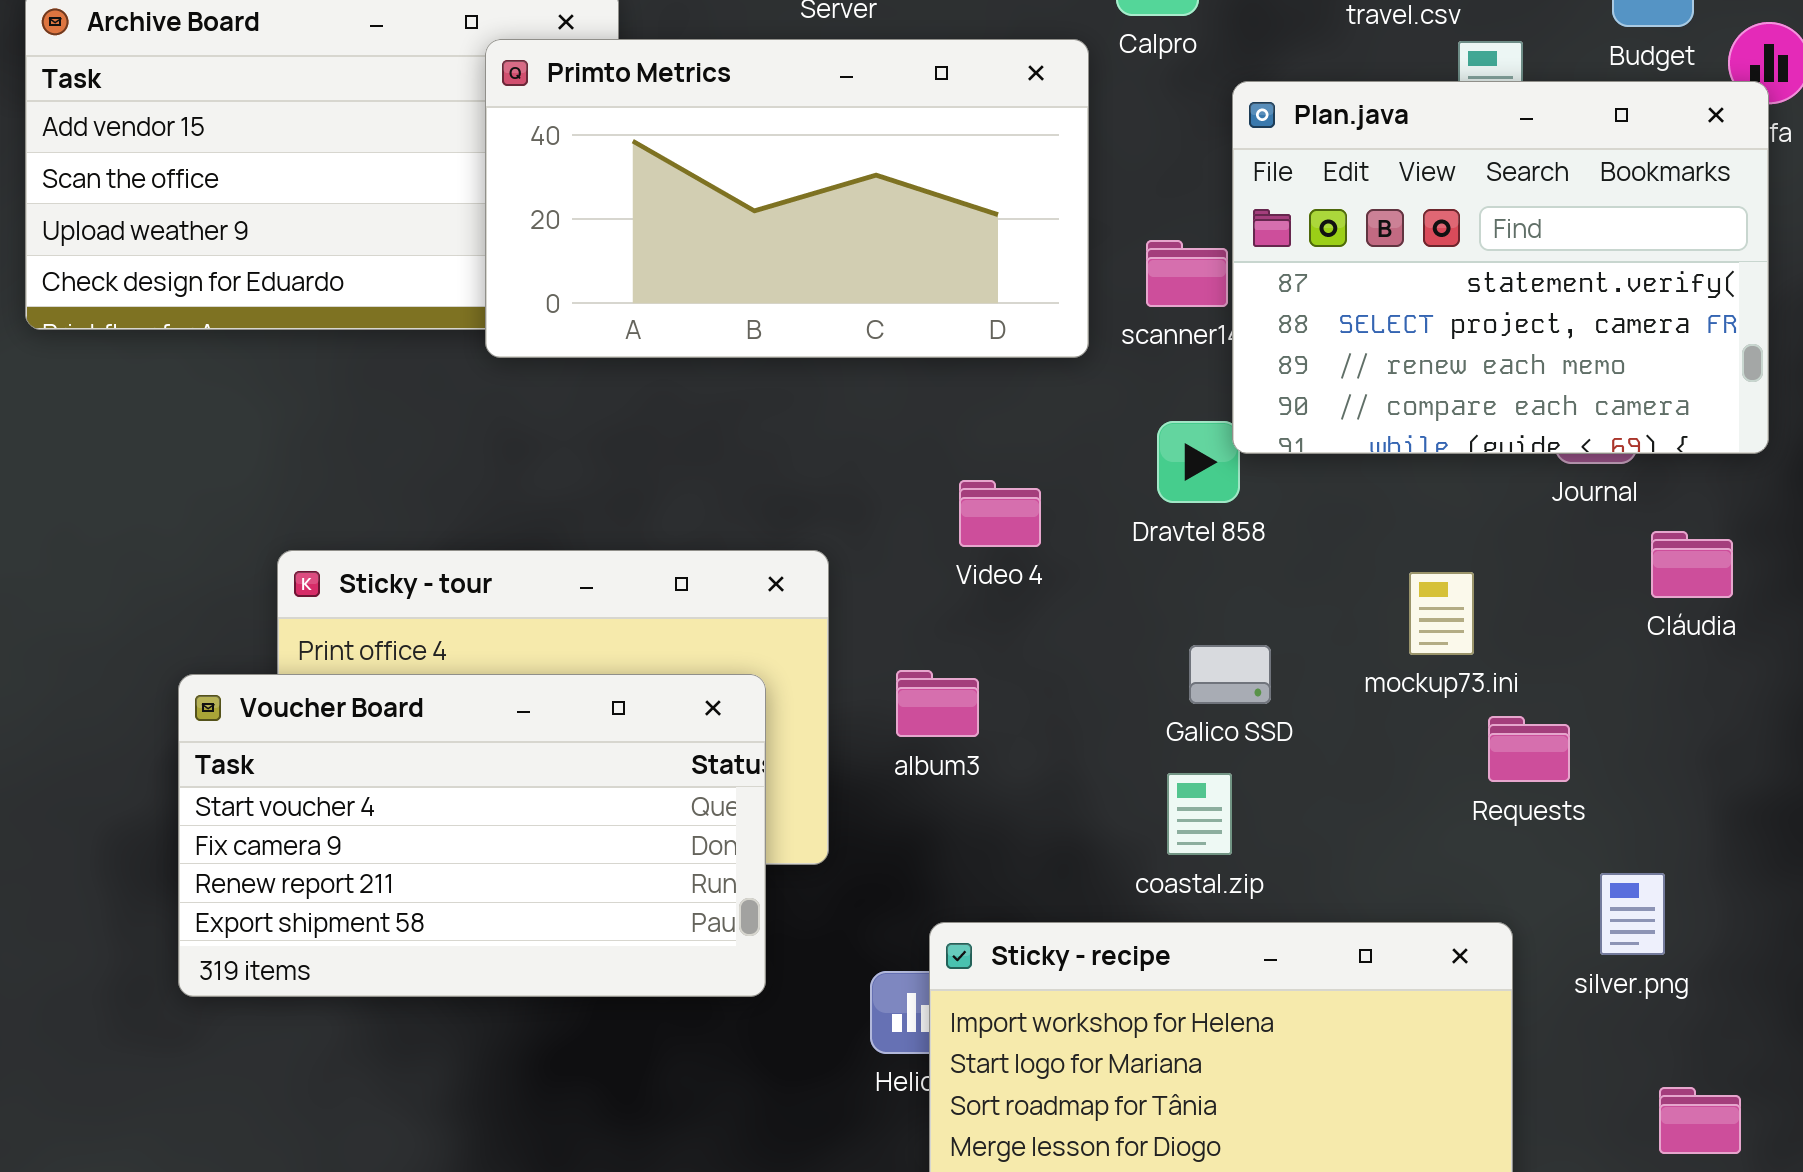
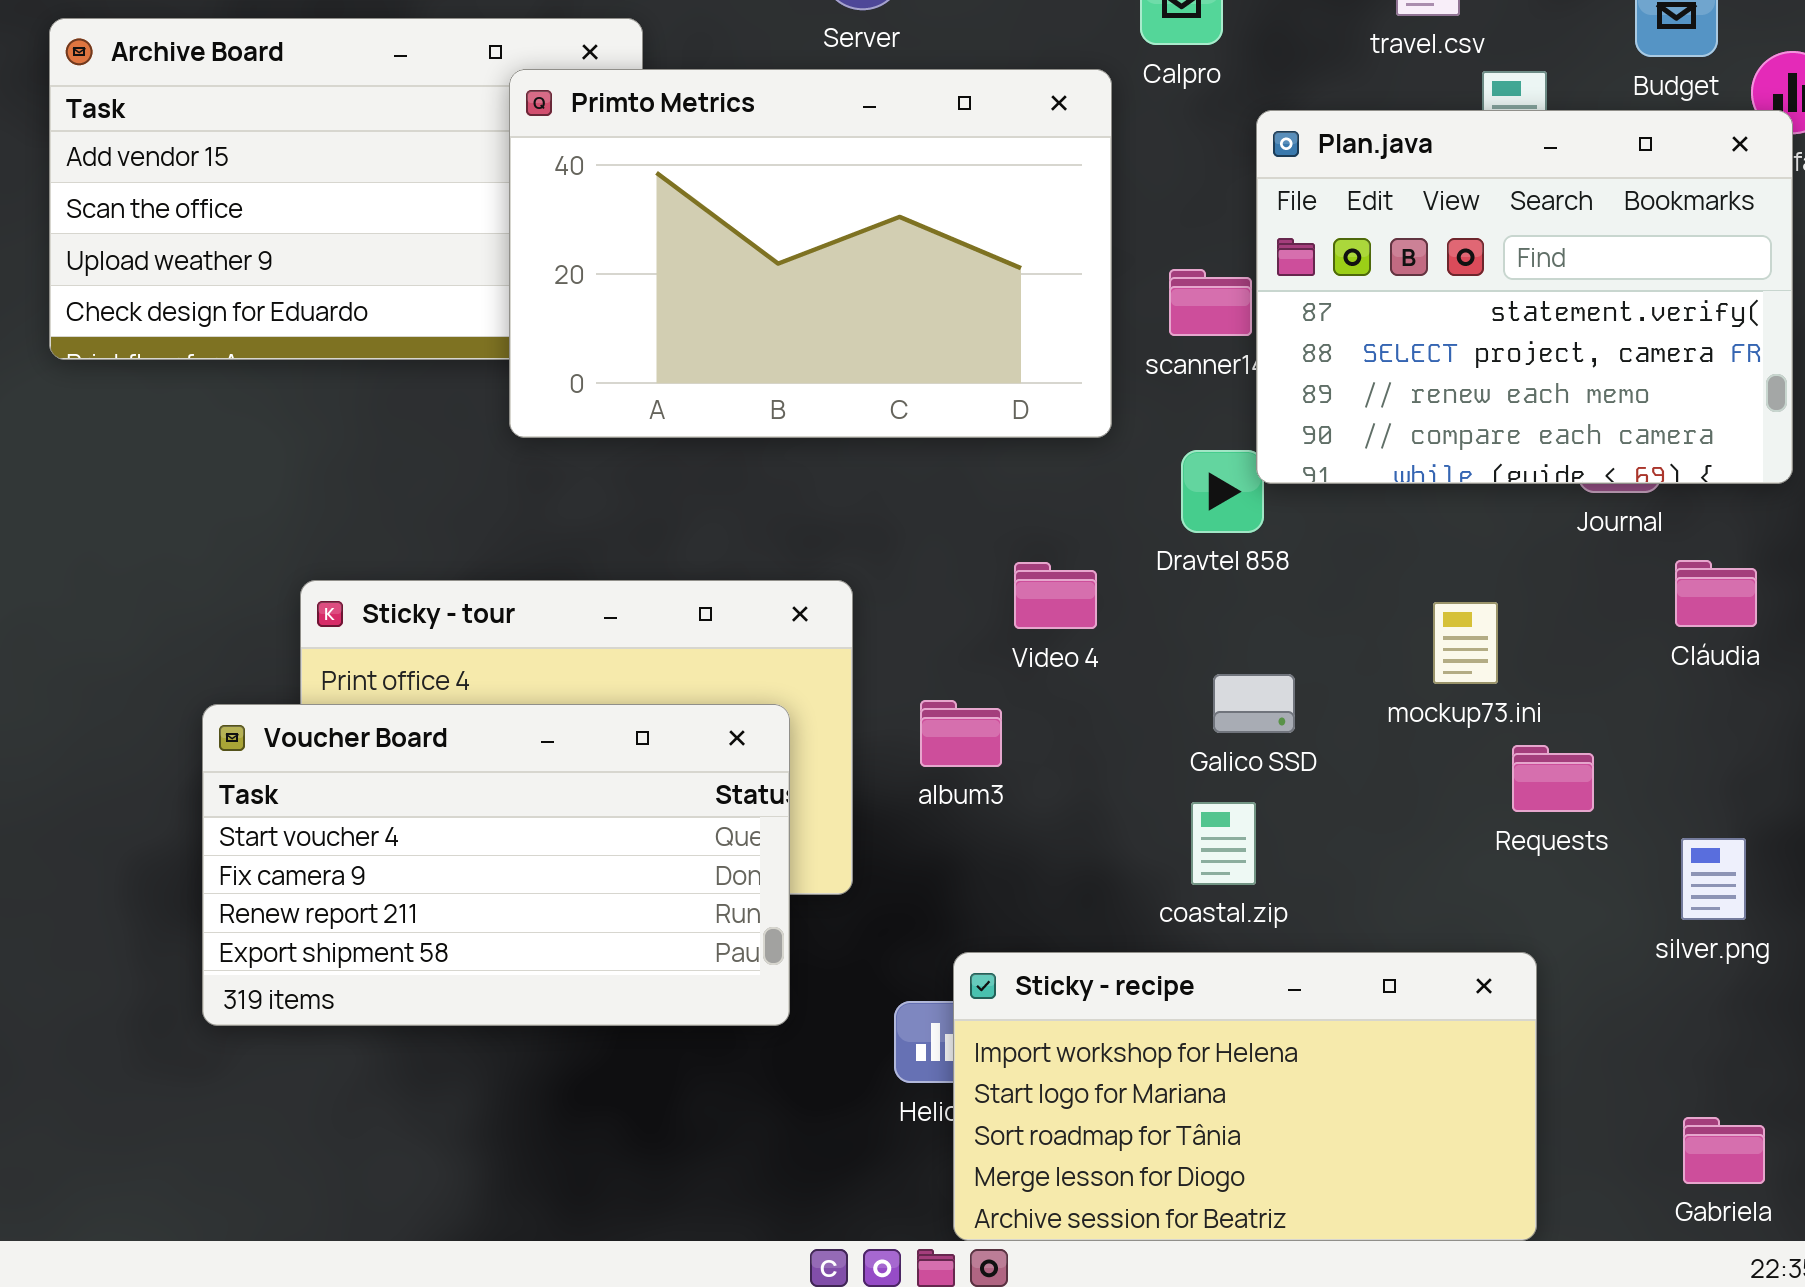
Primto Metrics: [485,39,1089,358] -> [509,69,1112,438], resized
Video 4: [959,480,1041,547] -> [1014,562,1097,629], moved
silver.png: [1600,873,1665,955] -> [1681,838,1746,920], moved

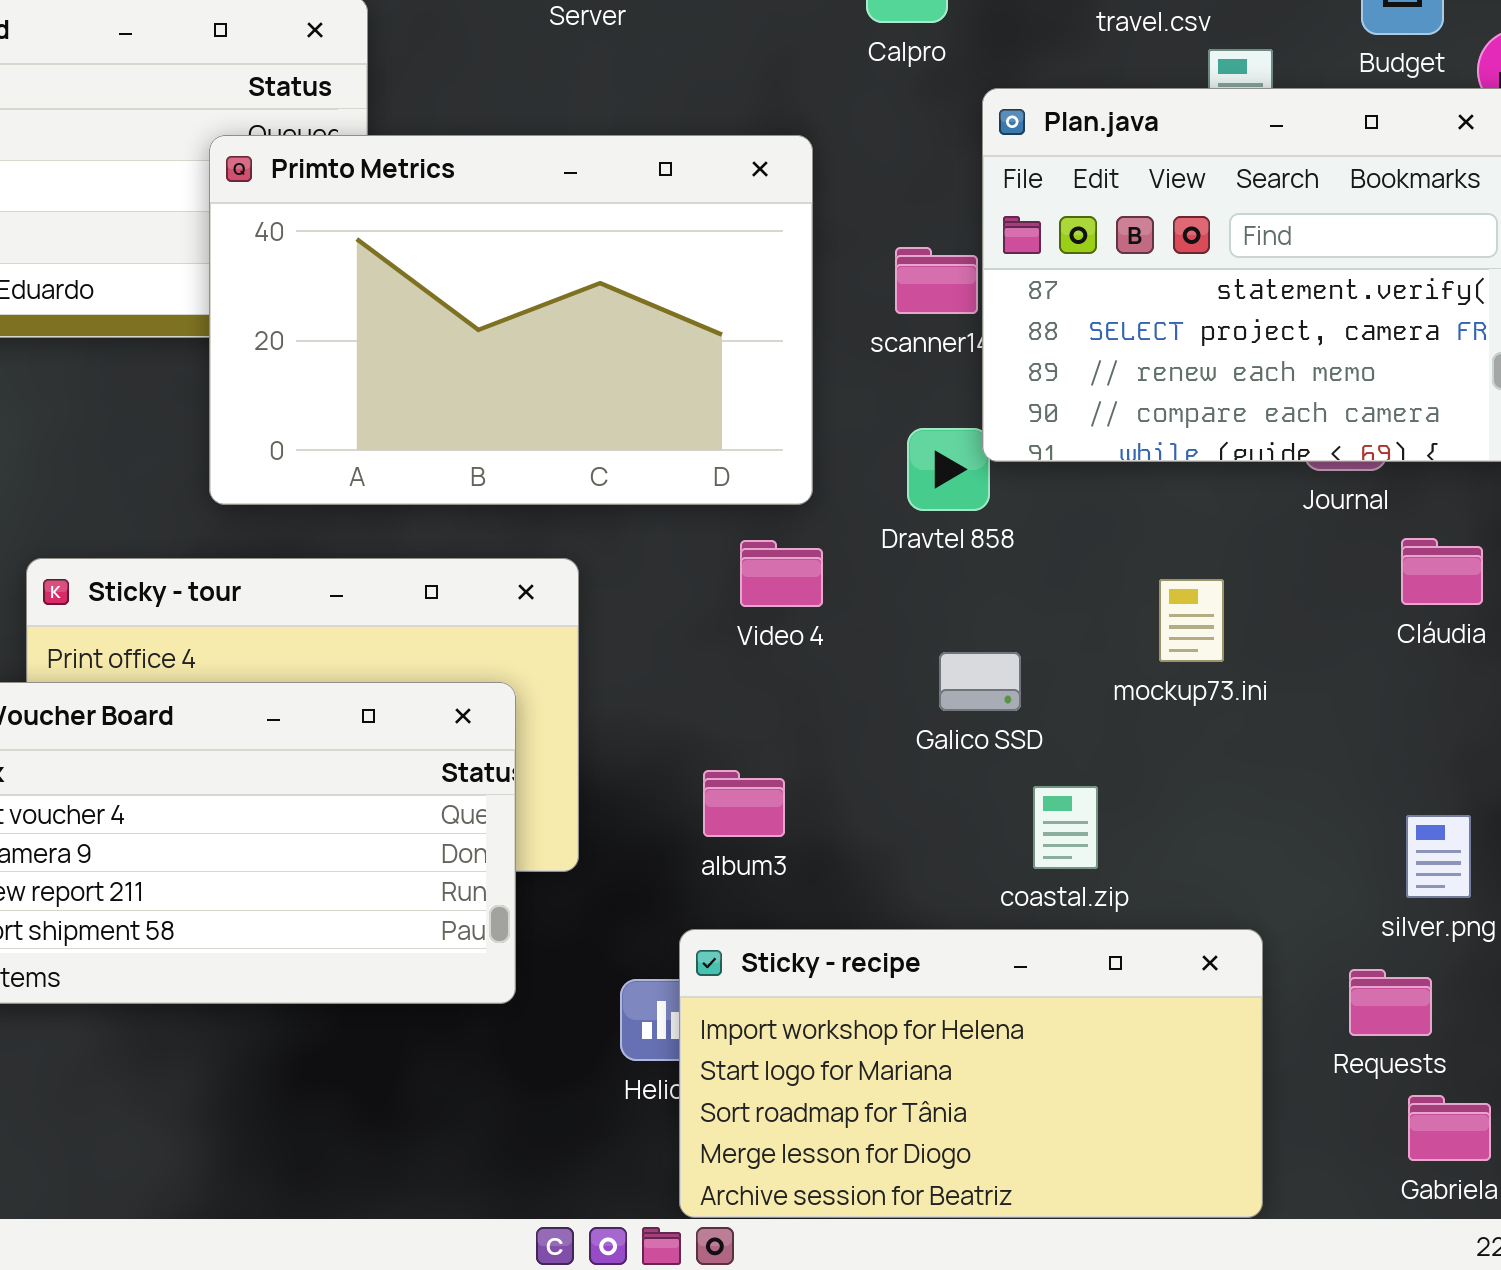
Primto Metrics: [509,69,1112,438] -> [209,135,813,505], moved
album3: [920,700,1002,767] -> [703,770,785,837], moved
Requests: [1512,745,1594,812] -> [1349,969,1432,1036], moved
coastal.zip: [1191,802,1256,885] -> [1033,786,1098,869], moved

